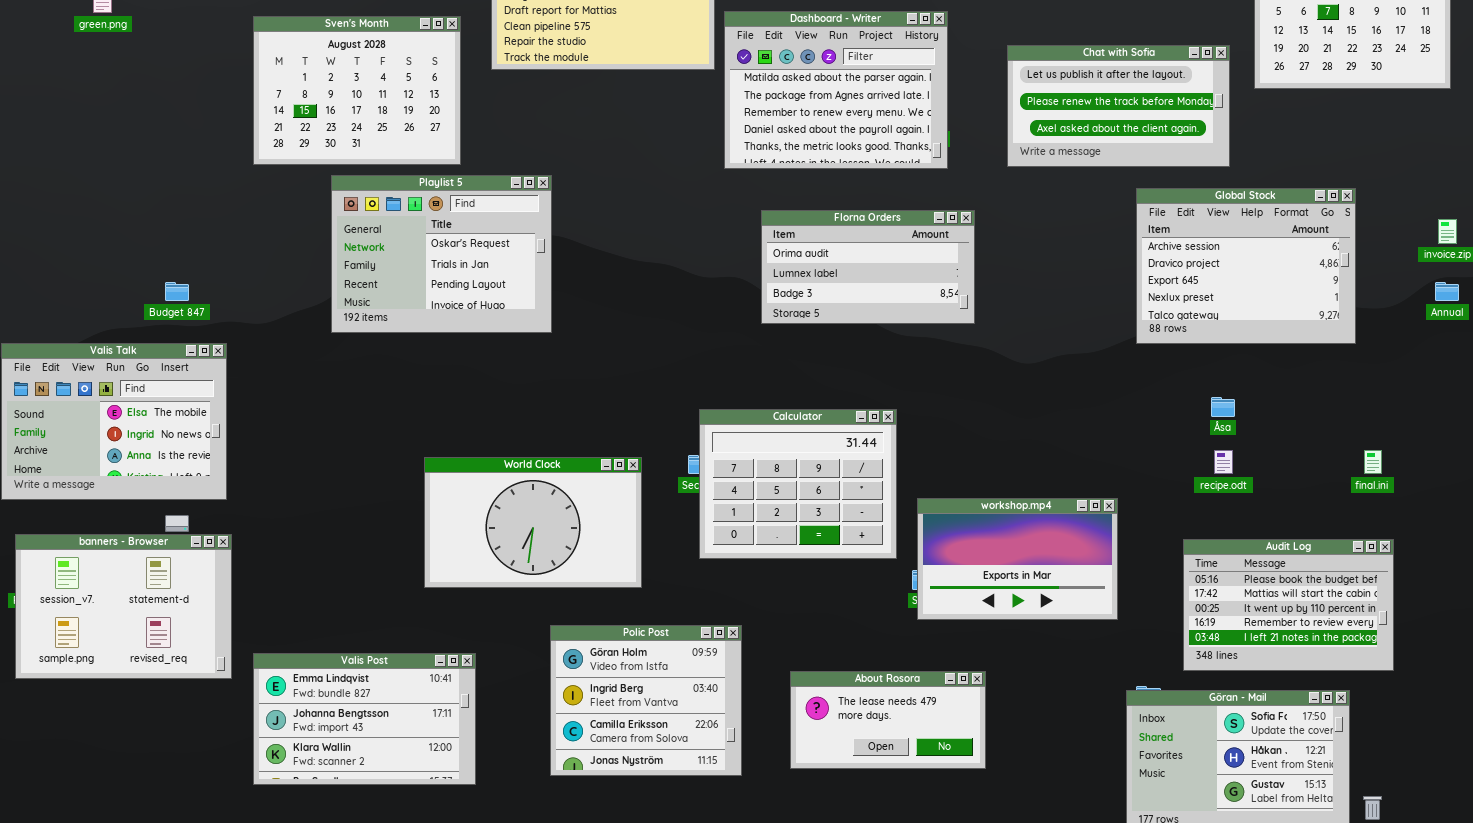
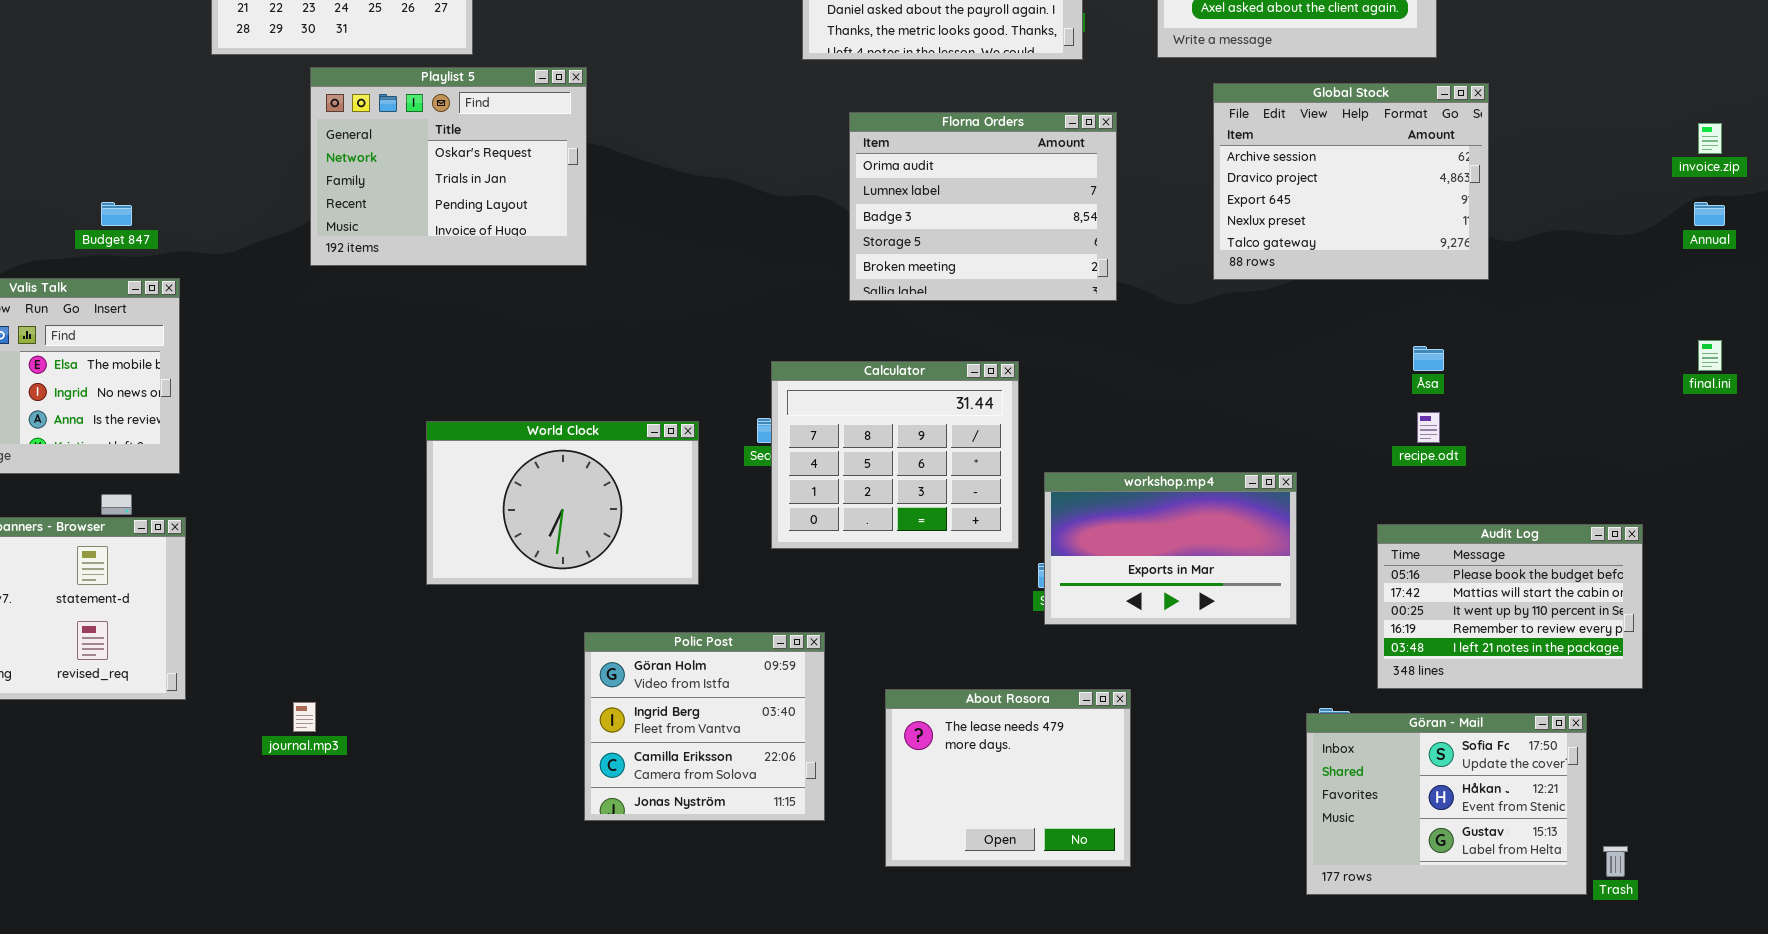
Global Stock: [1136,188,1356,344] -> [1213,83,1489,280], moved
Florna Orders: [761,210,975,324] -> [849,112,1117,301], resized
final.ini: [1364,450,1382,474] -> [1698,340,1722,371], moved
Valis Post: [253,653,476,785] -> none, closed
About Rosora: [790,671,986,769] -> [885,689,1131,867], resized

